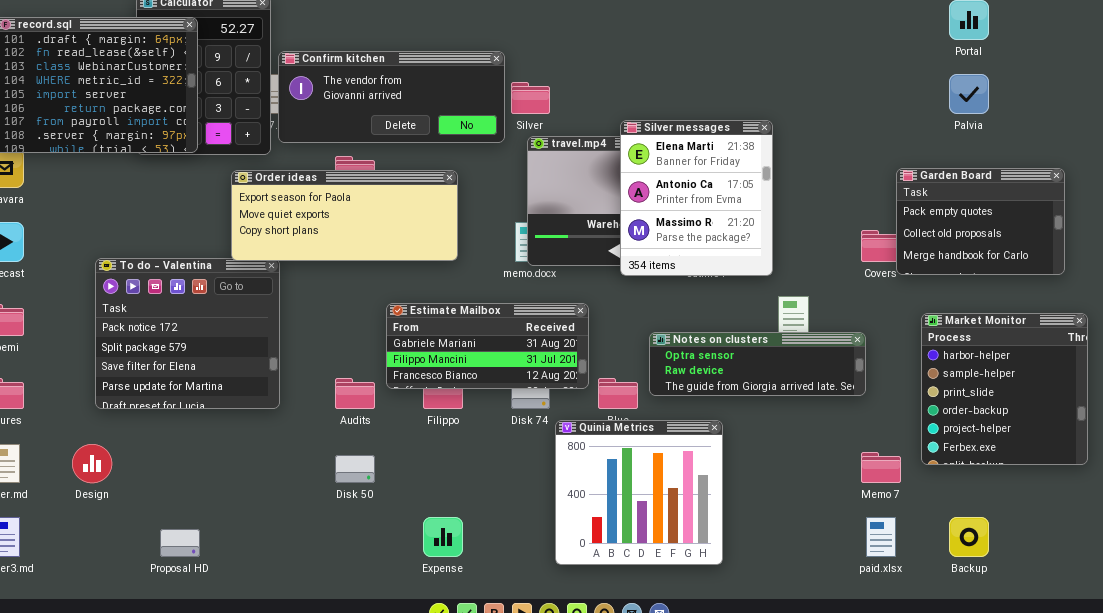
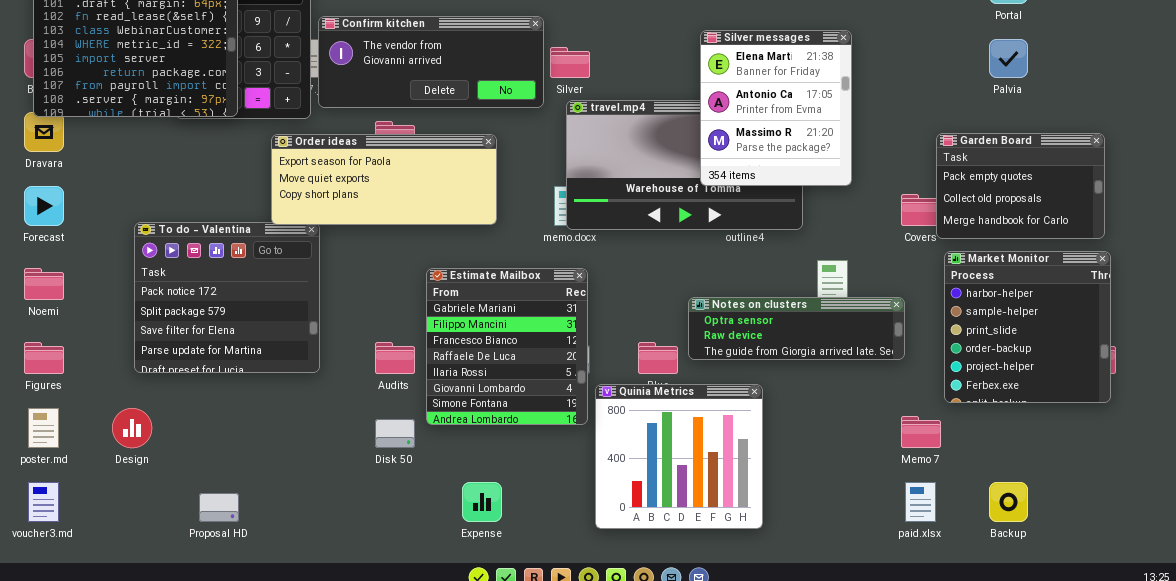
Silver messages: [620,120,773,276] -> [700,30,852,186], moved
Estimate Mailbox: [386,303,589,389] -> [426,268,588,425], resized
Market Monitor: [921,313,1088,465] -> [944,251,1111,403], moved

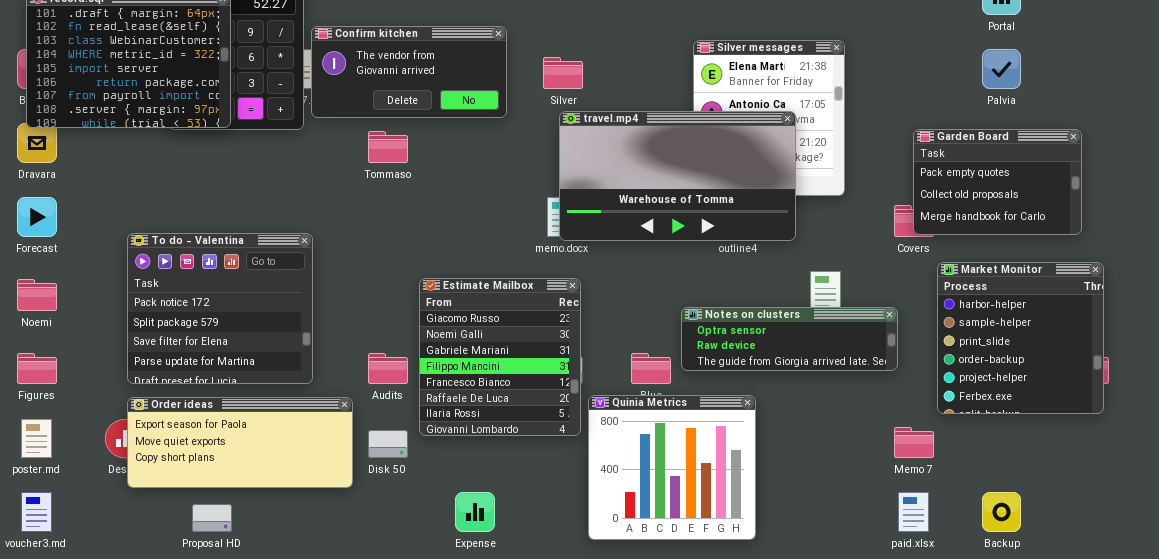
Confirm kitchen: [318,16,544,108] -> [311,26,507,118], resized
travel.mp4: [566,100,803,230] -> [559,111,796,241], raised
Garden Board: [936,133,1105,239] -> [913,129,1082,235], moved
Order ideas: [271,134,497,225] -> [127,397,353,488], moved
Estimate Mailbox: [426,268,588,425] -> [419,278,581,436], scrolled up 2 rows

